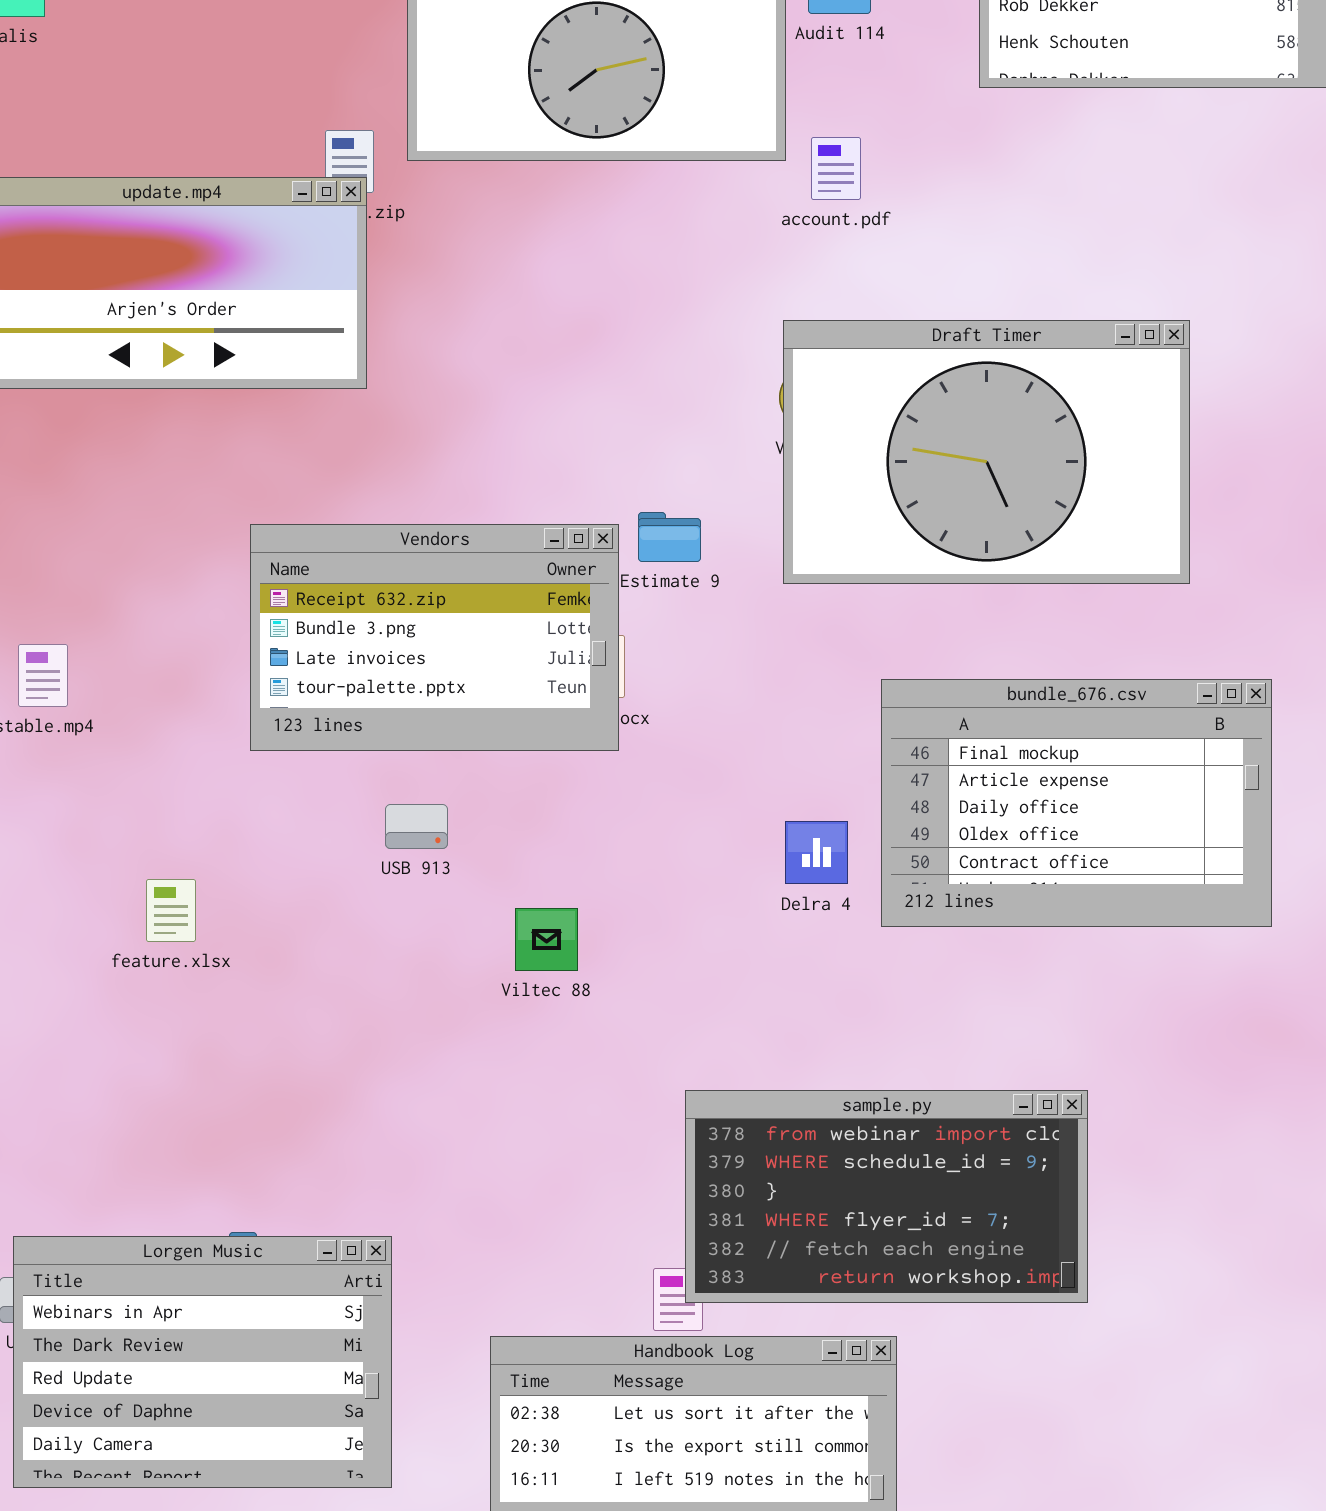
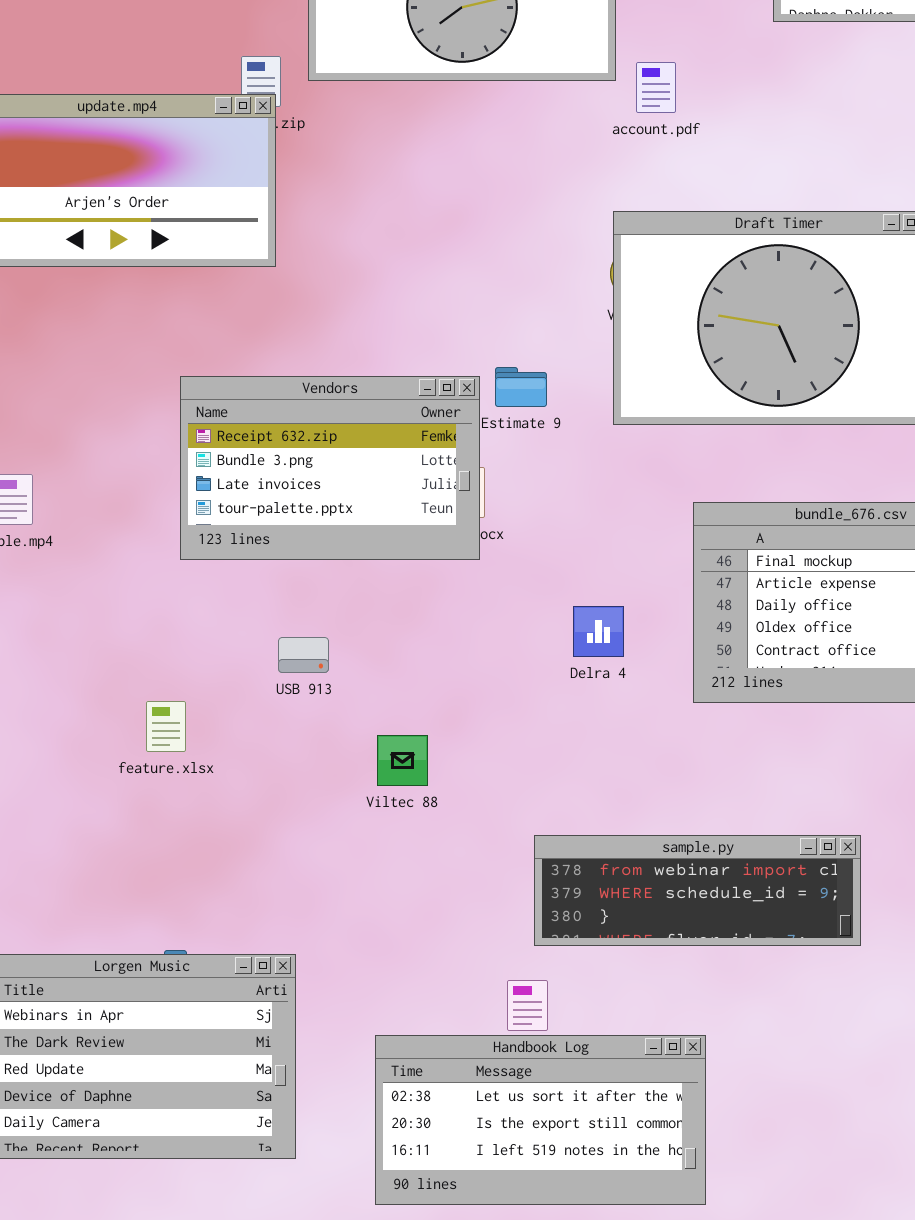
USB 913: [385,804,448,849] -> [278,637,329,673], moved
Delra 4: [785,821,848,884] -> [573,606,624,657], moved
feature.xlsx: [146,879,196,942] -> [146,701,186,752], moved
Viltec 88: [515,908,578,971] -> [377,735,428,786], moved
sample.py: [685,1090,1088,1303] -> [534,835,861,946], resized

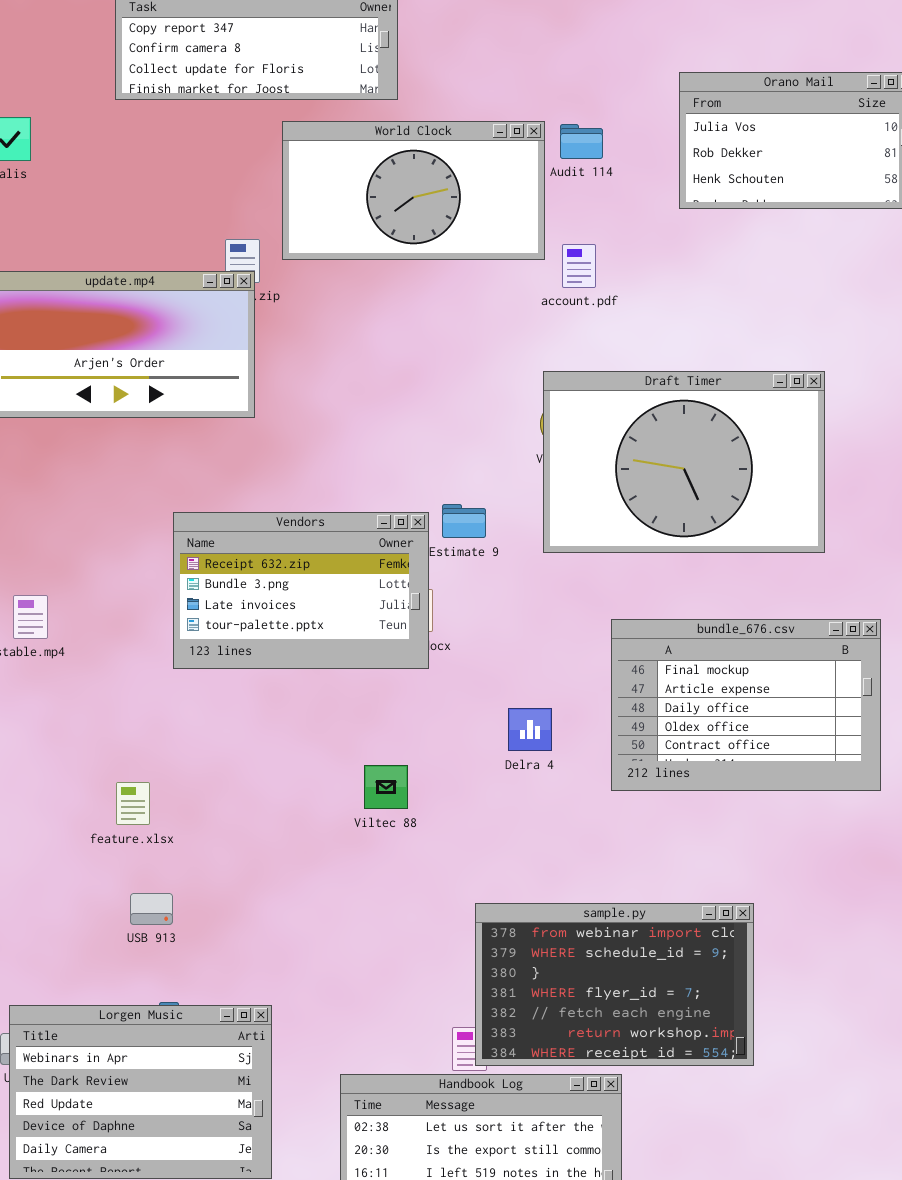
USB 913: [278,637,329,673] -> [130,893,173,925], moved
feature.xlsx: [146,701,186,752] -> [116,782,150,825], moved
Viltec 88: [377,735,428,786] -> [364,765,408,809], moved
sample.py: [534,835,861,946] -> [475,903,754,1066], resized

